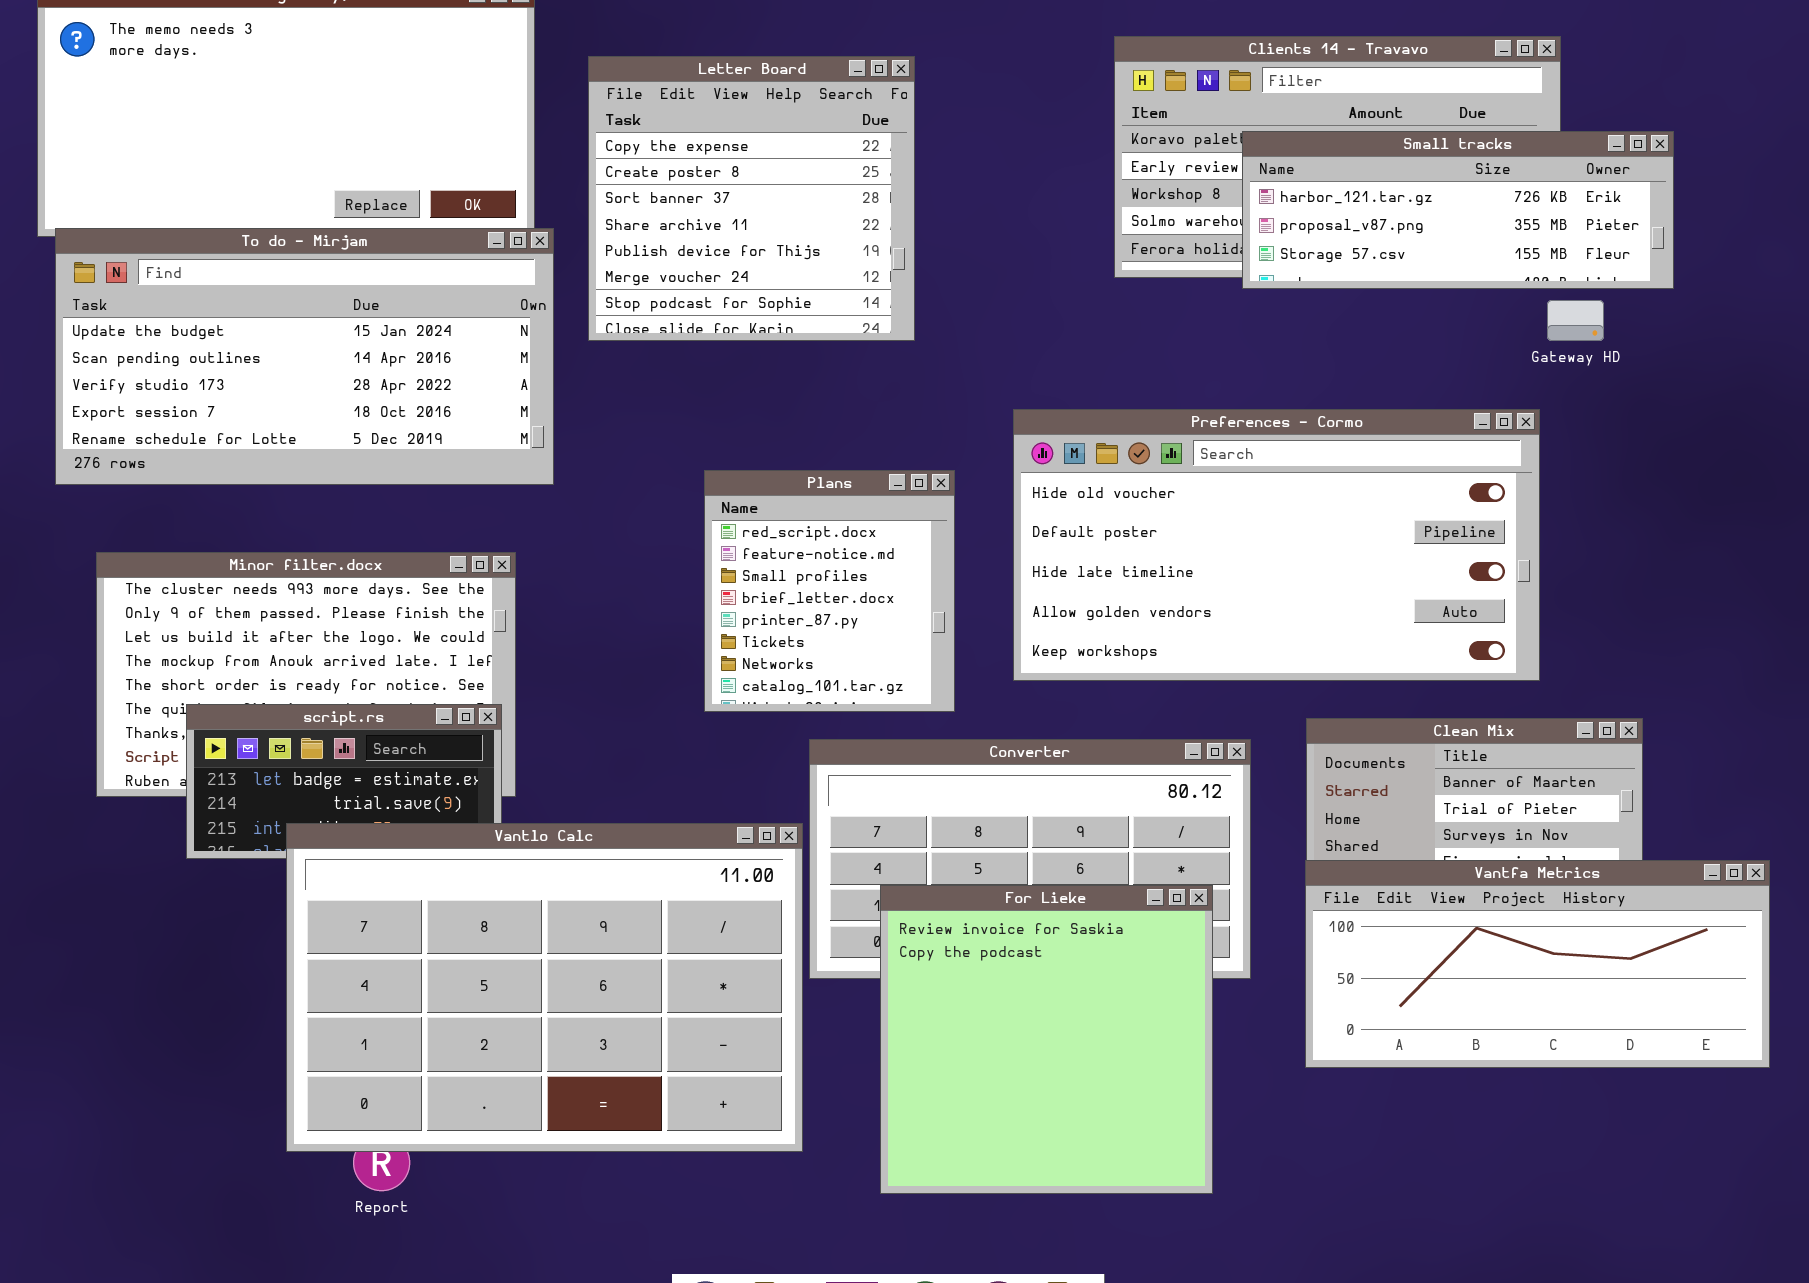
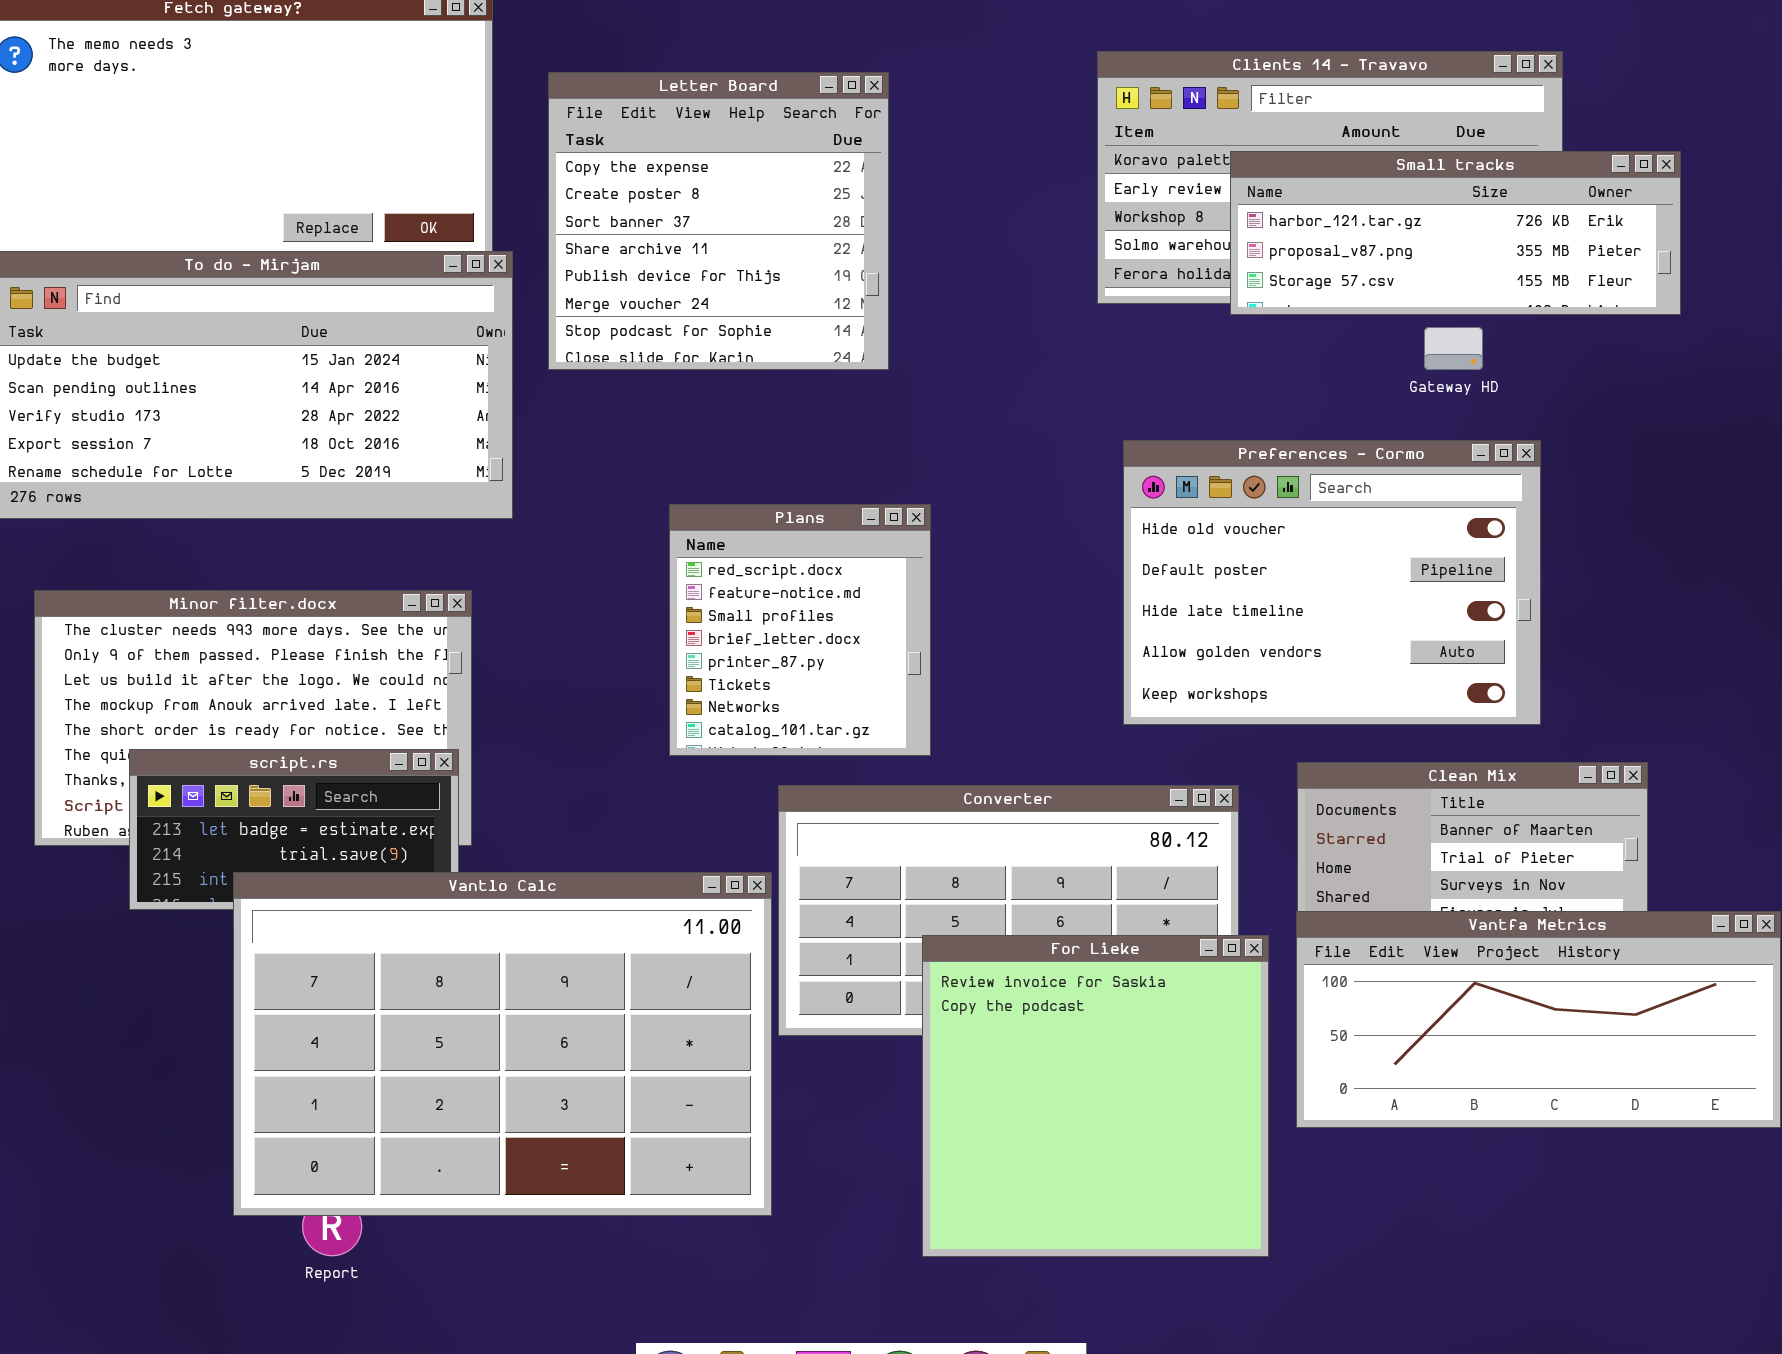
Gateway HD: [1547,300,1604,341] -> [1424,327,1483,370], moved
Preferences - Cormo: [1013,409,1540,681] -> [1123,440,1541,725], resized
For Lieke: [880,885,1213,1194] -> [922,935,1269,1257], moved

